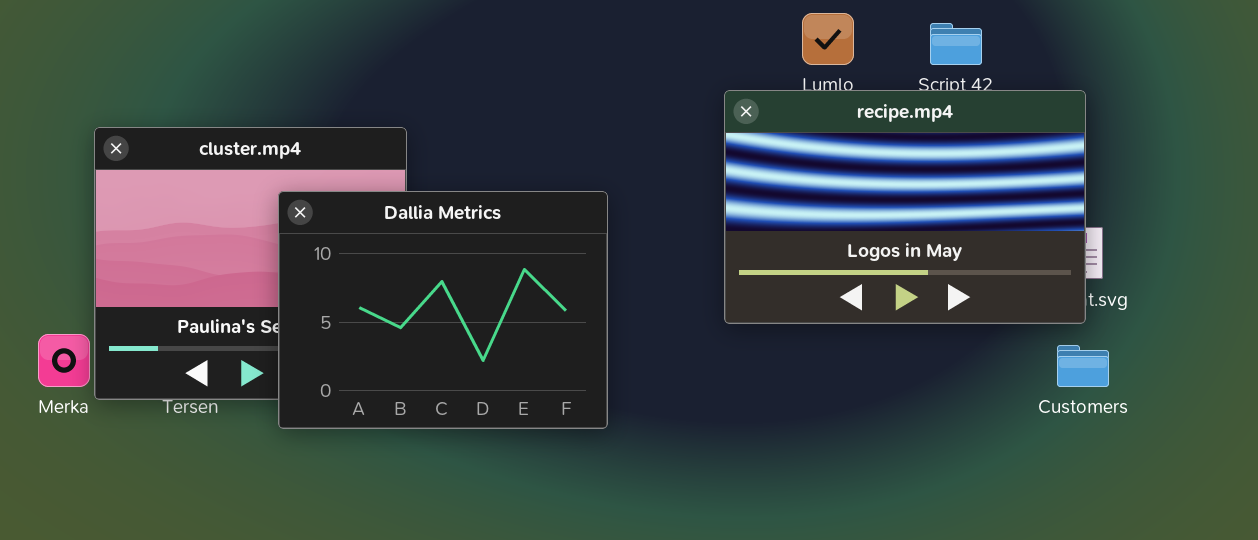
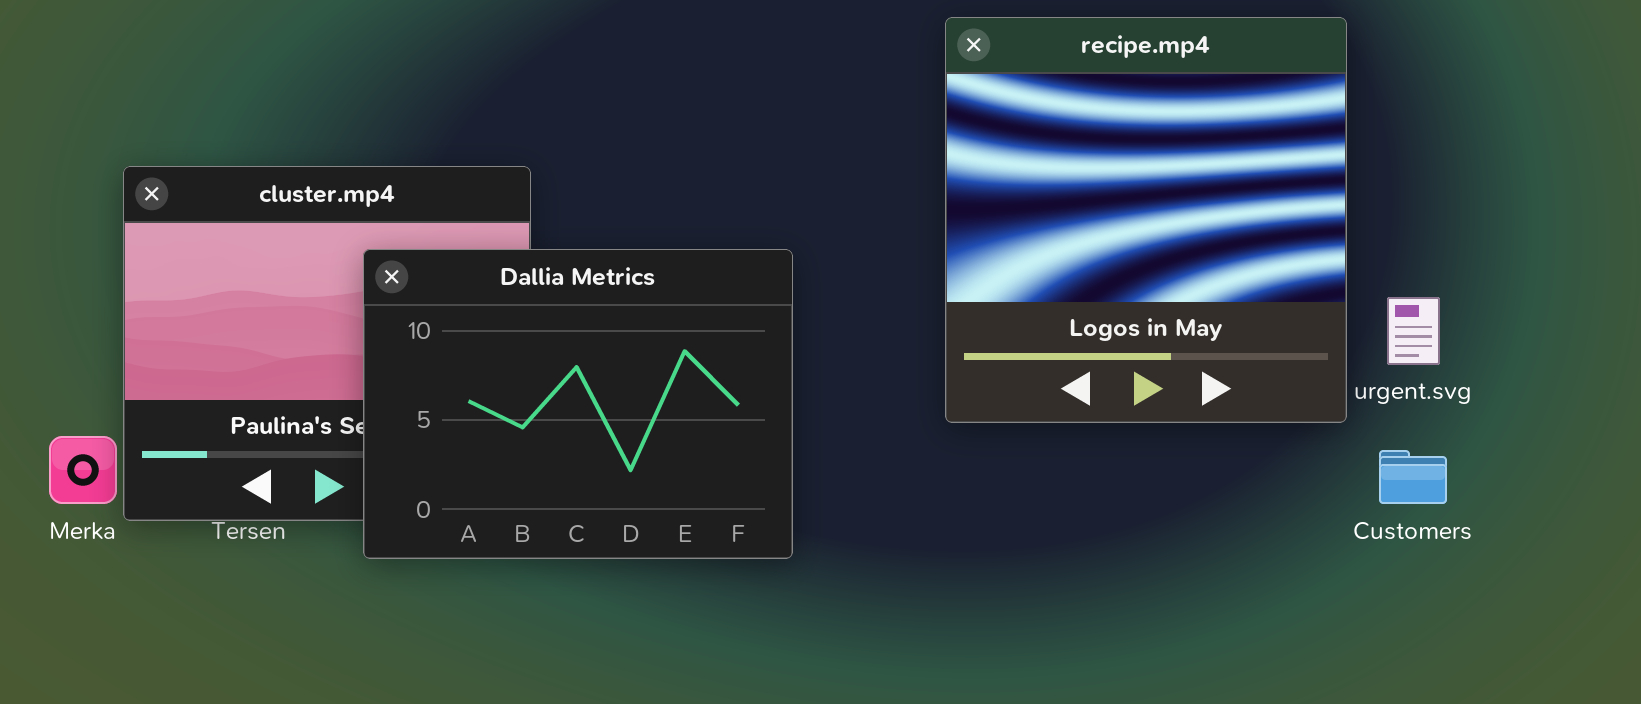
recipe.mp4: [724,90,1086,324] -> [945,17,1347,423], resized

